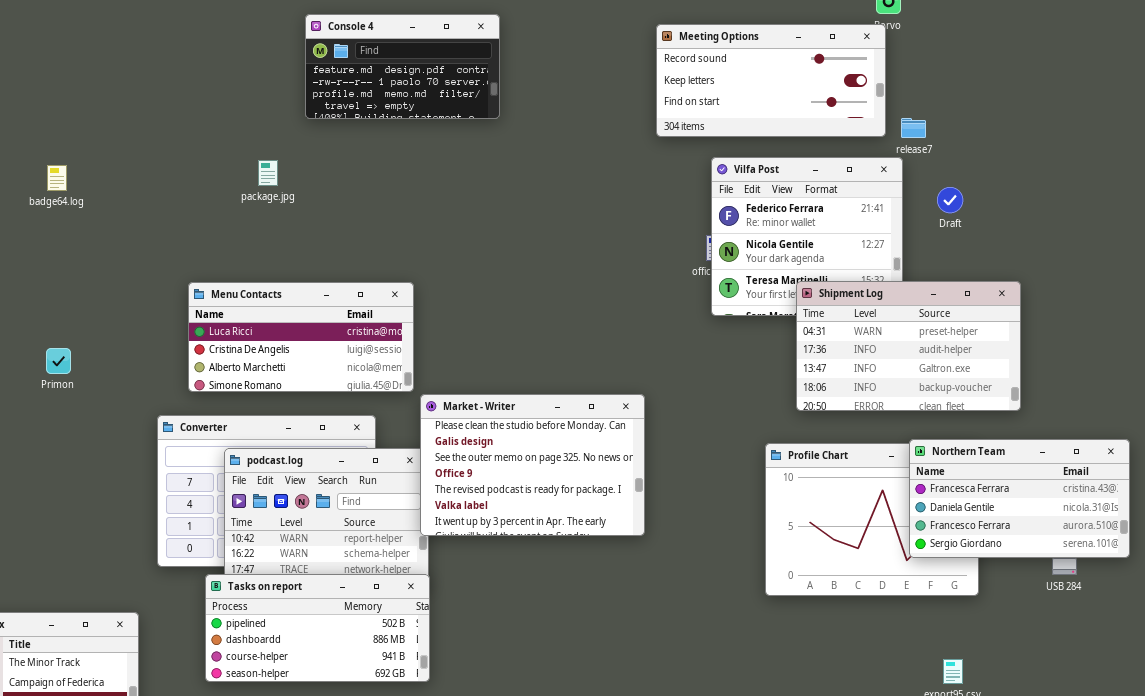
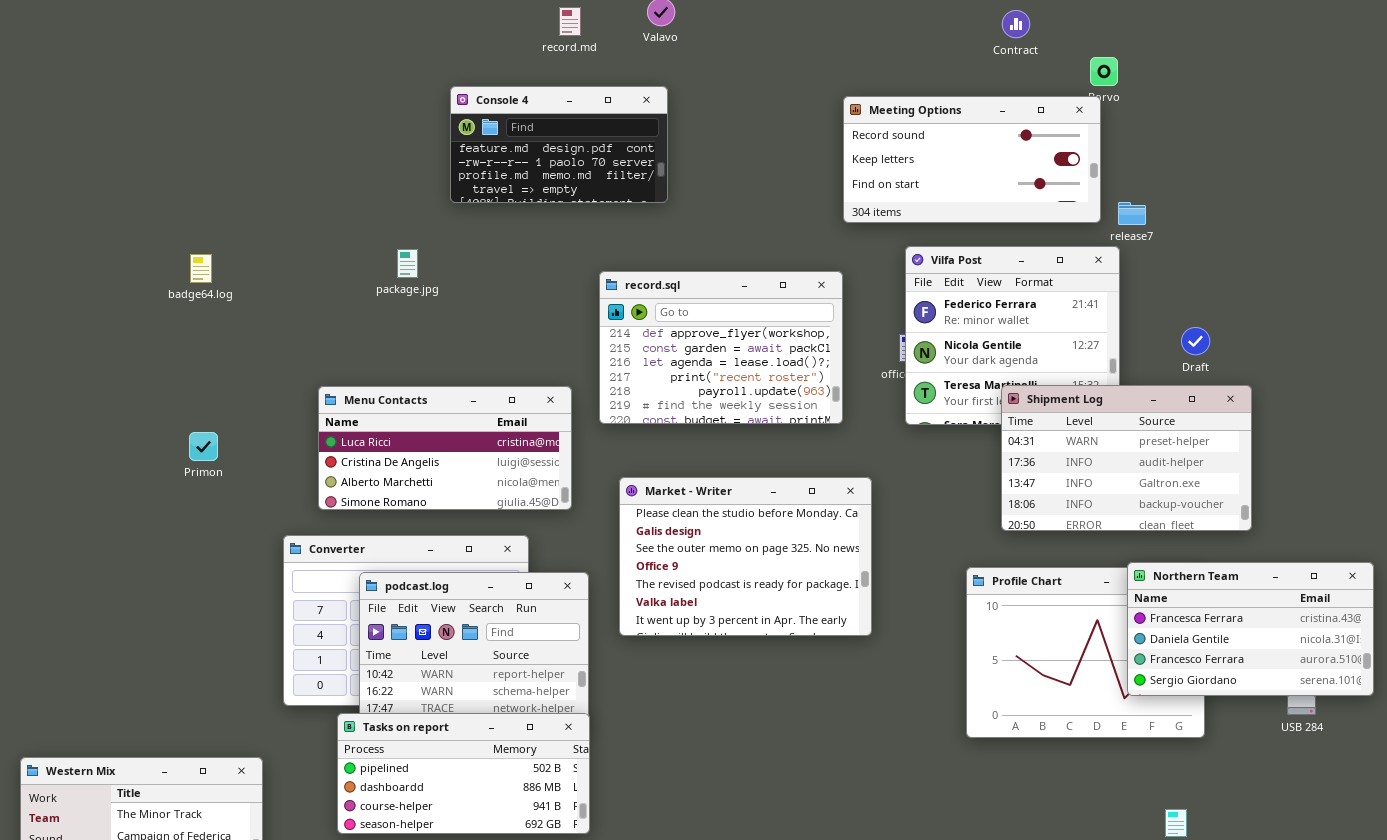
badge64.log: [47,165,67,191] -> [190,254,212,283], moved
record.sql: none -> [599,271,843,424], opened
Draft: [937,187,963,213] -> [1181,327,1210,355], moved
Primon: [46,348,71,374] -> [189,432,218,461], moved
Market - Writer: [420,394,645,536] -> [619,477,872,636], moved

